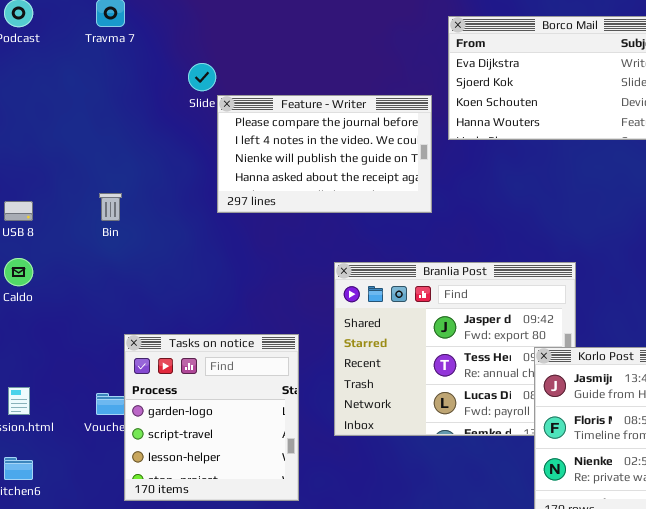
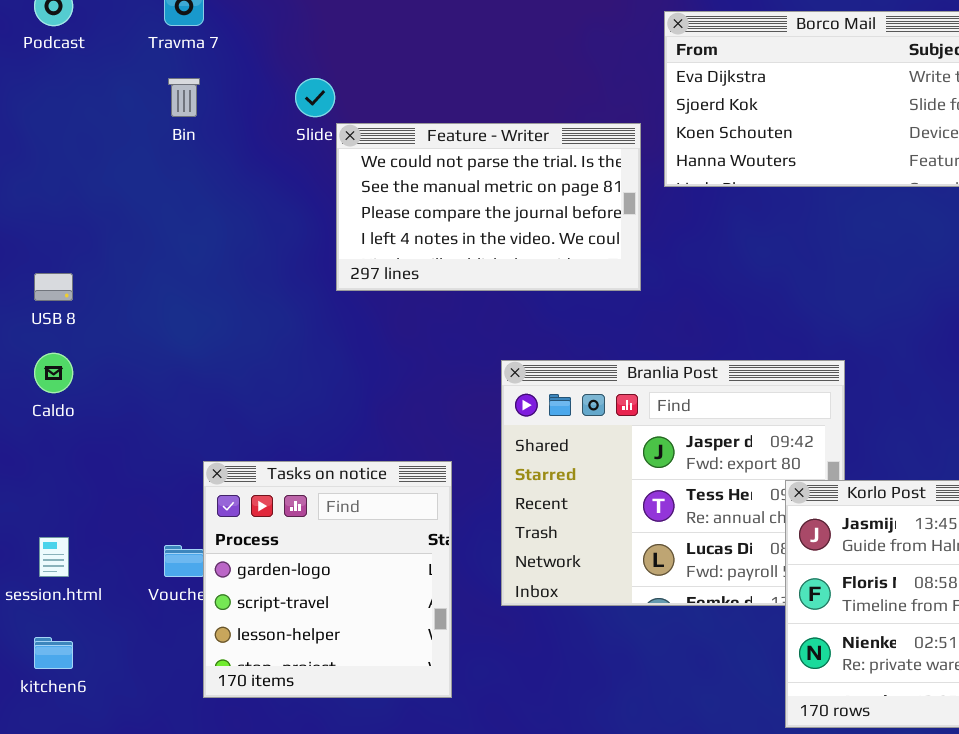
Feature - Writer: [217,95,432,213] -> [336,123,641,291], scrolled up 2 rows
Bin: [99,193,122,221] -> [168,78,200,117], moved

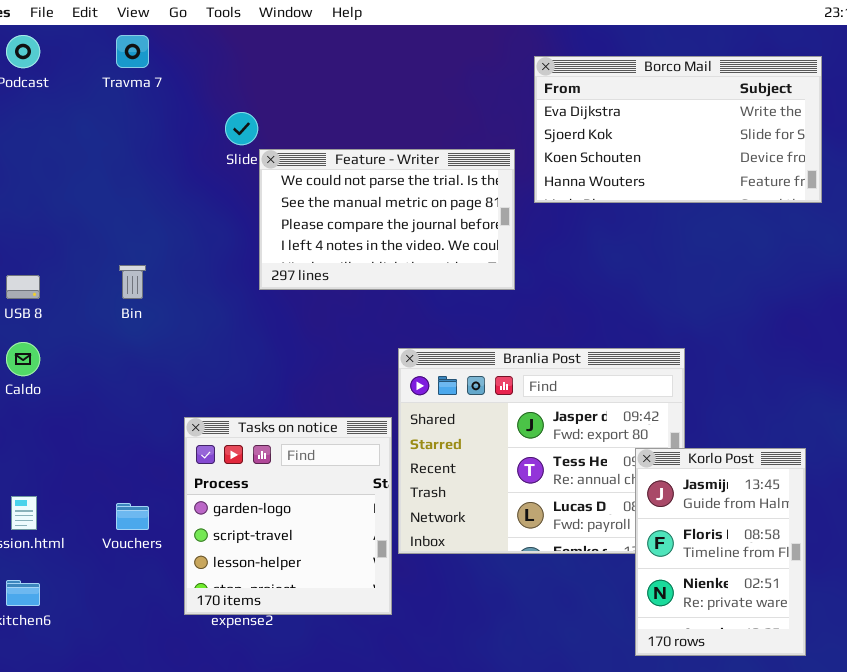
Bin: [168,78,200,117] -> [119,265,146,299], moved
Tasks on notice: [203,461,452,698] -> [184,417,392,615], moved

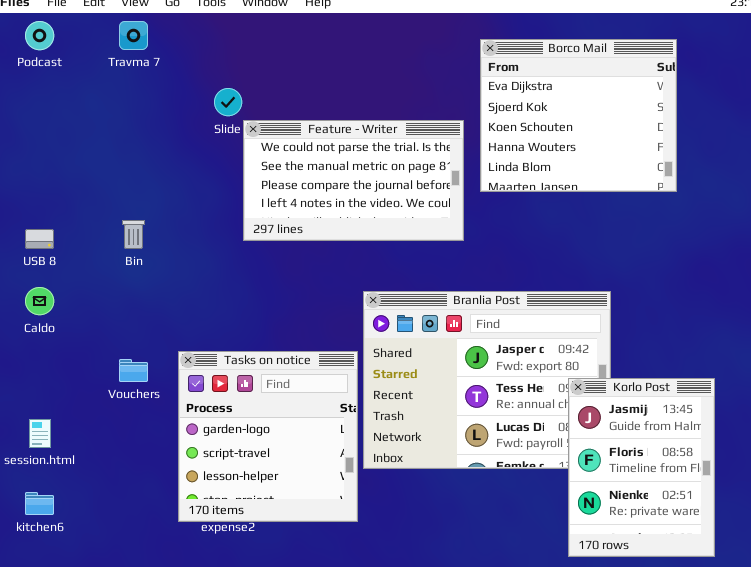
Borco Mail: [534,56,822,203] -> [480,39,677,192], resized
Vouchers: [116,503,149,530] -> [119,359,148,382], moved

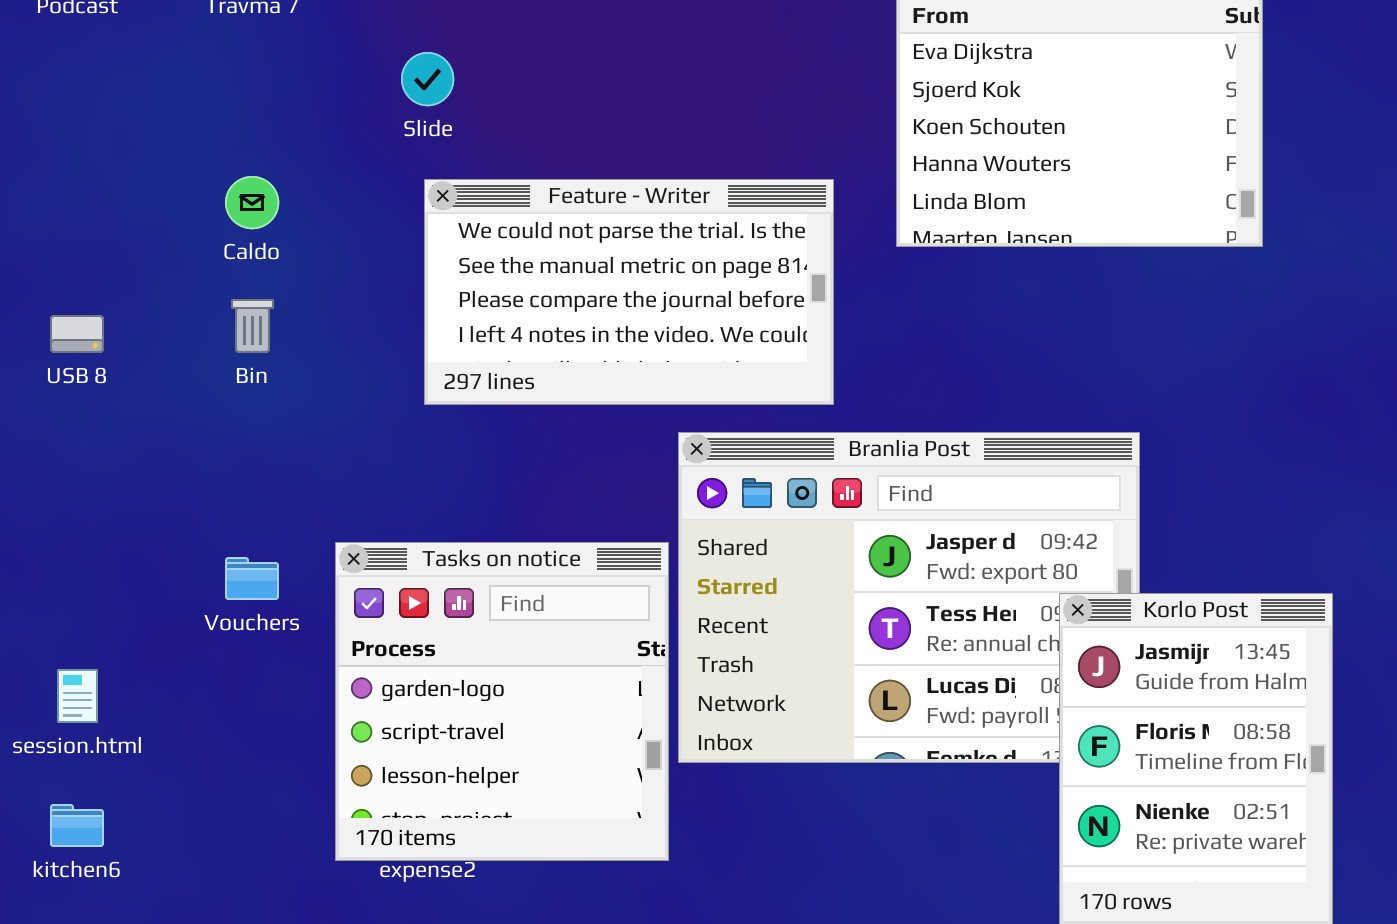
Feature - Writer: [243,120,464,241] -> [424,179,834,405], moved
Caldo: [25,287,54,315] -> [225,176,279,229], moved

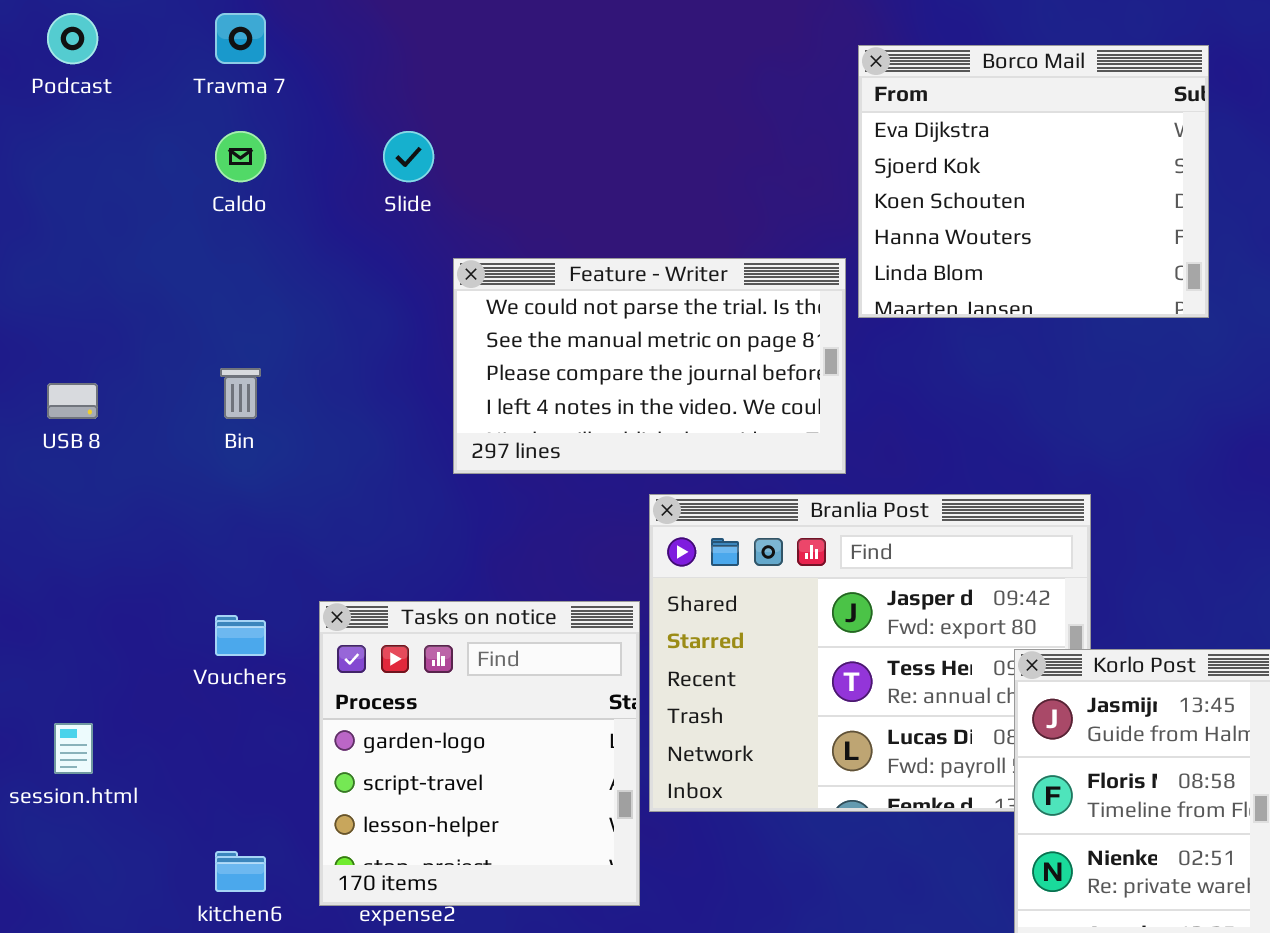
Caldo: [225,176,279,229] -> [215,131,266,182], moved
Feature - Writer: [424,179,834,405] -> [453,258,846,474], moved
kitchen6: [50,804,104,847] -> [215,851,266,892], moved

